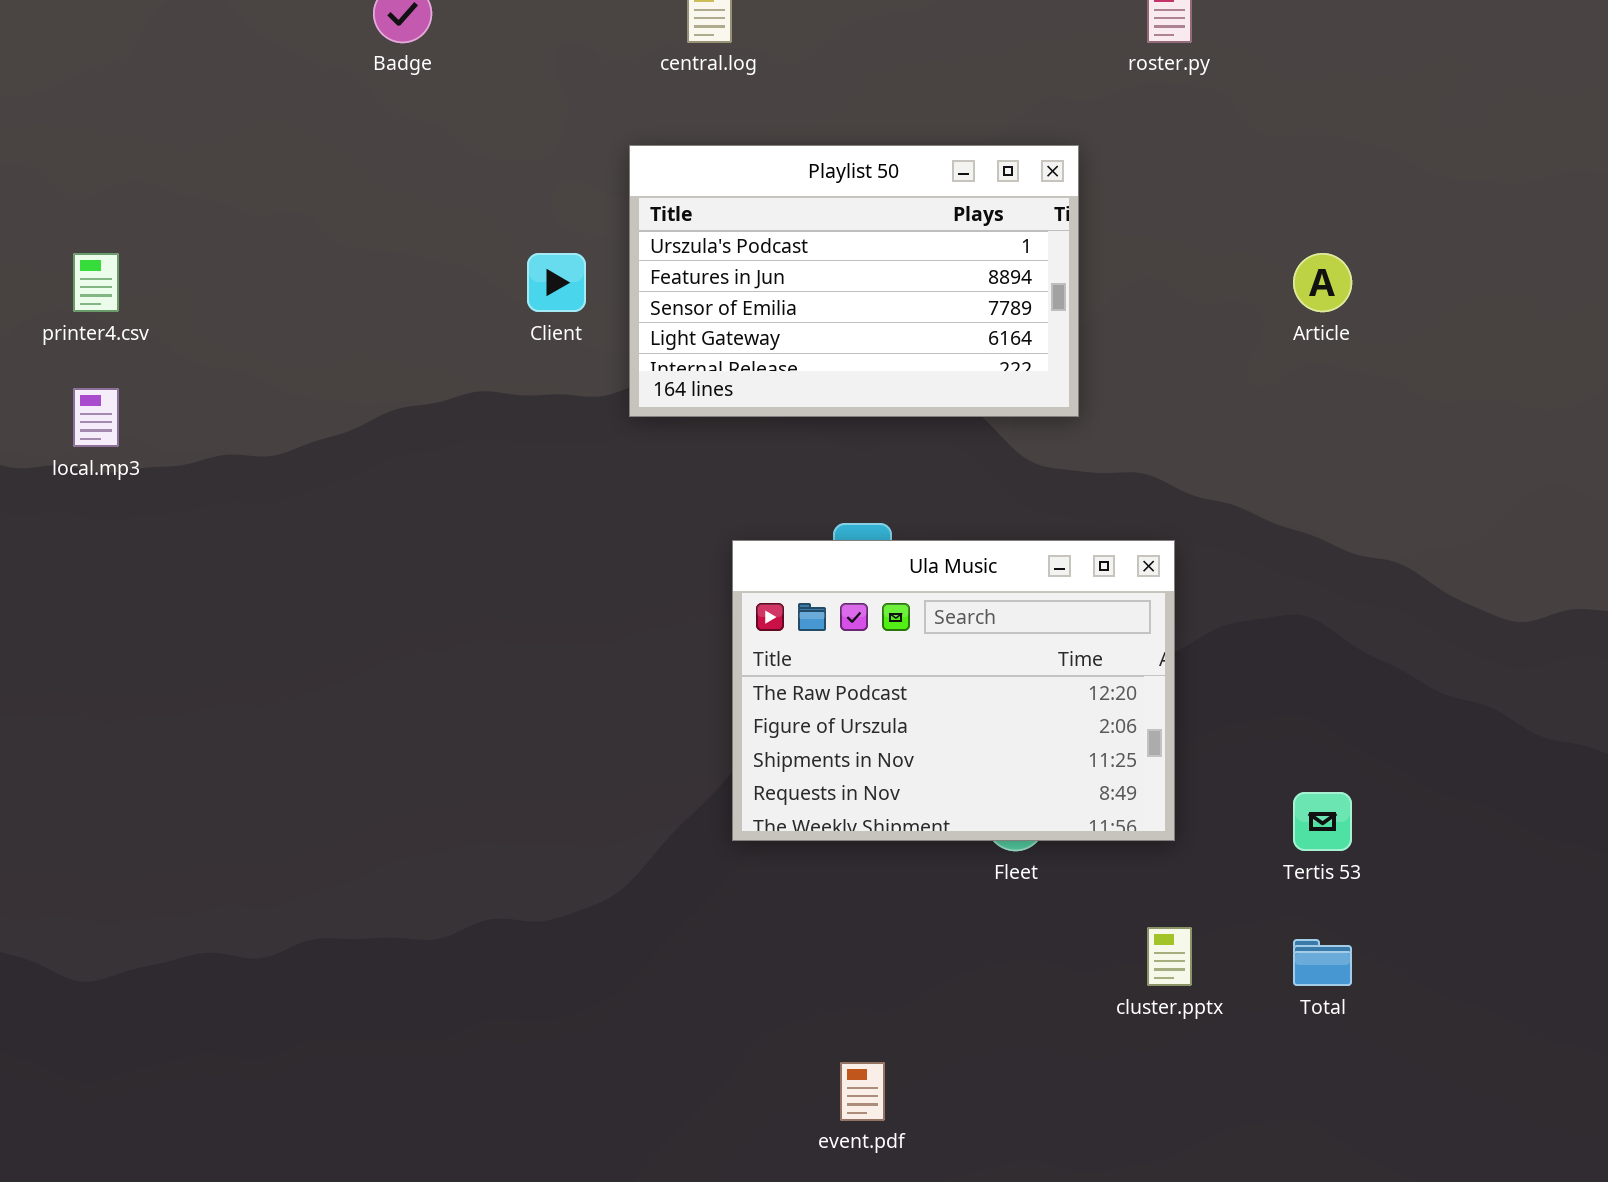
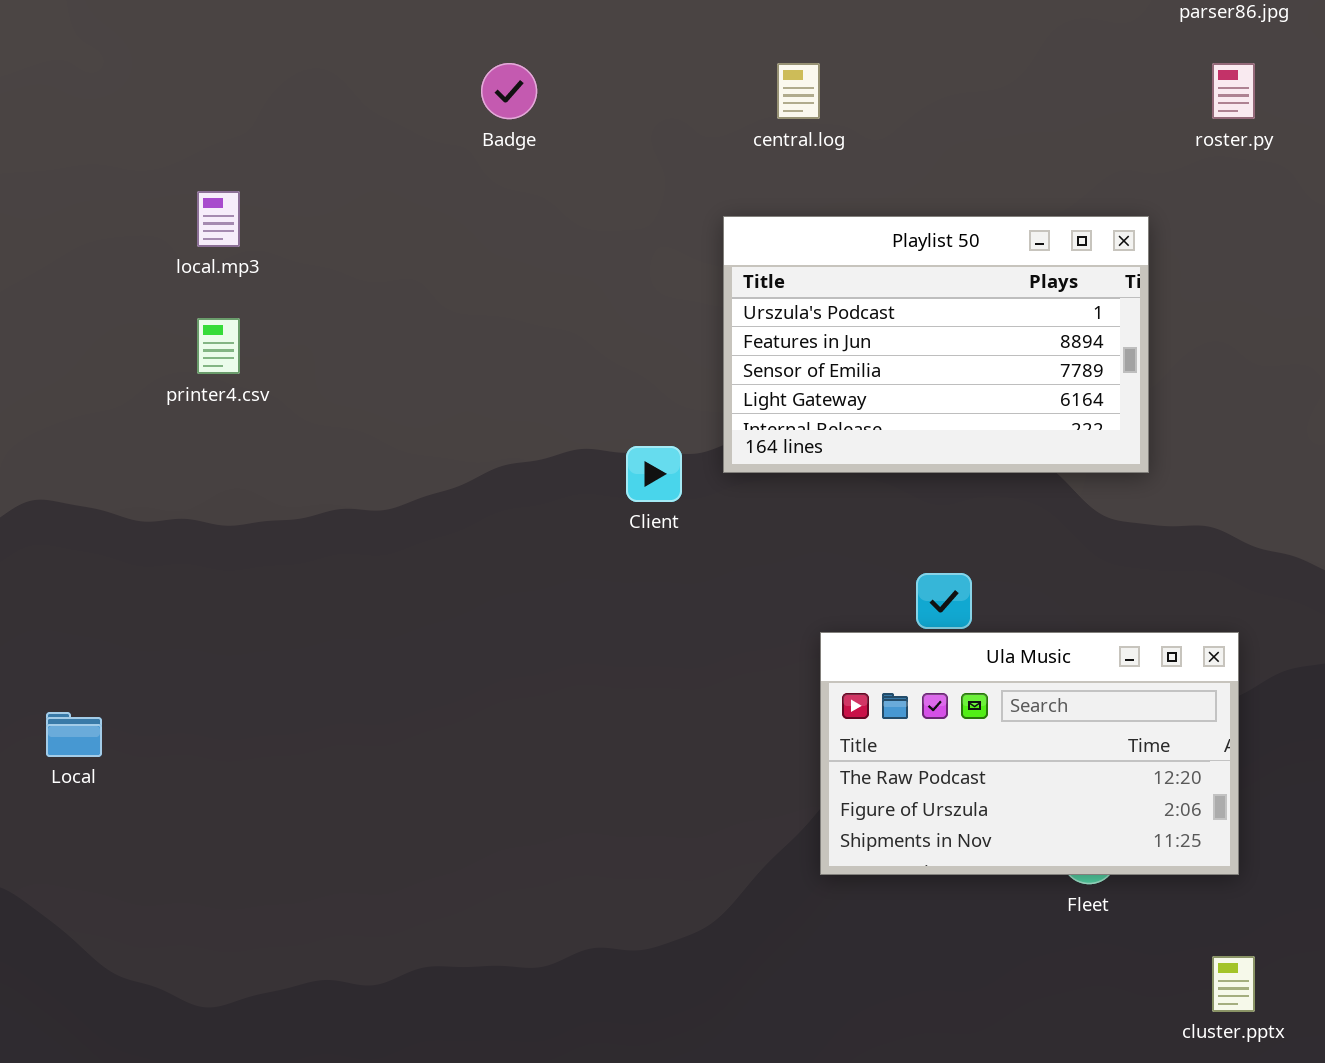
Client: [527,253,586,312] -> [626,446,682,502], moved
local.mp3: [73,388,119,447] -> [197,191,240,247], moved
Ula Music: [732,540,1175,841] -> [820,632,1239,875], resized

